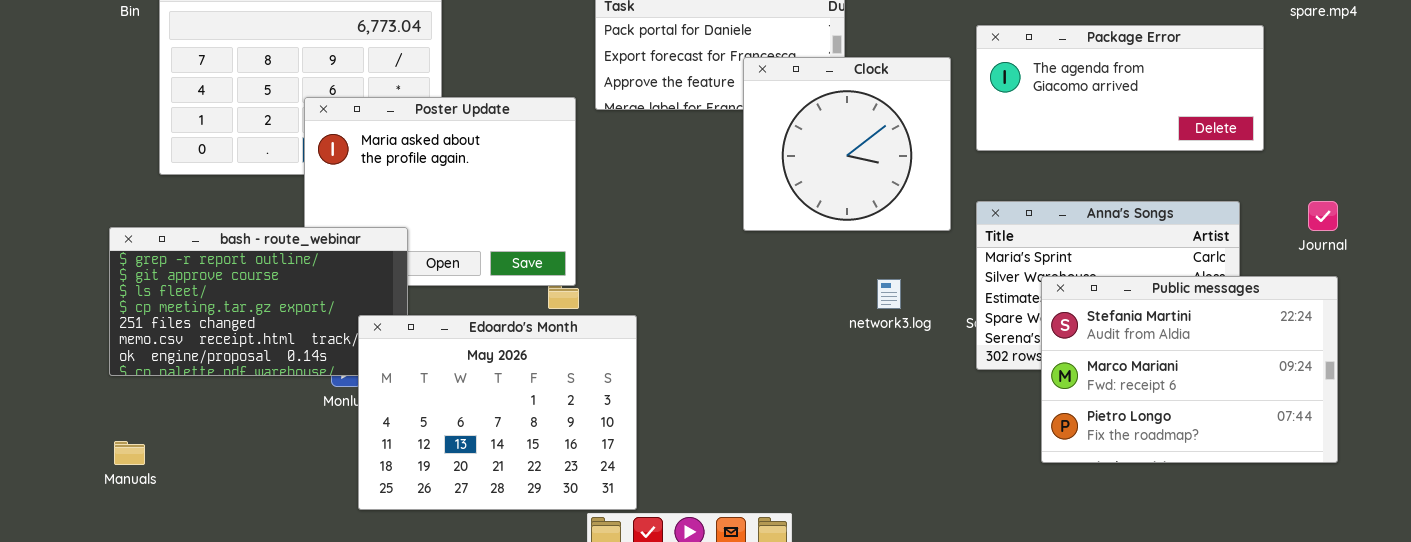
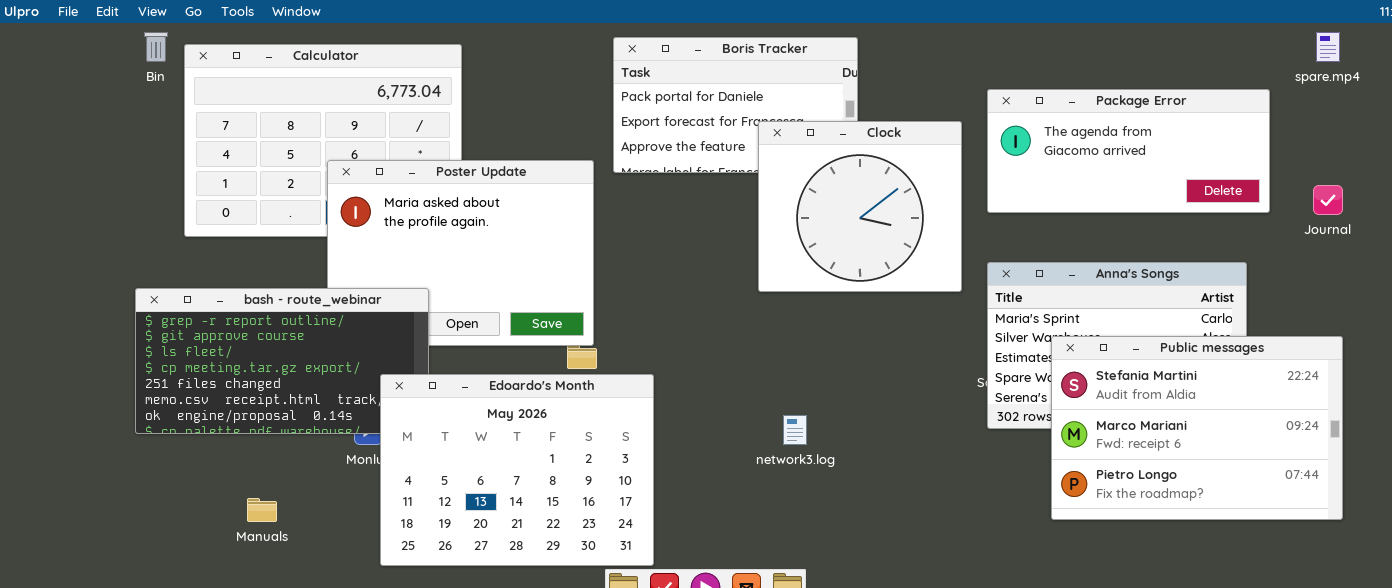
Journal: [1308,201,1338,231] -> [1313,185,1343,215], moved
network3.log: [877,279,901,309] -> [783,415,807,445], moved
Manuals: [114,441,145,465] -> [247,498,277,522], moved

